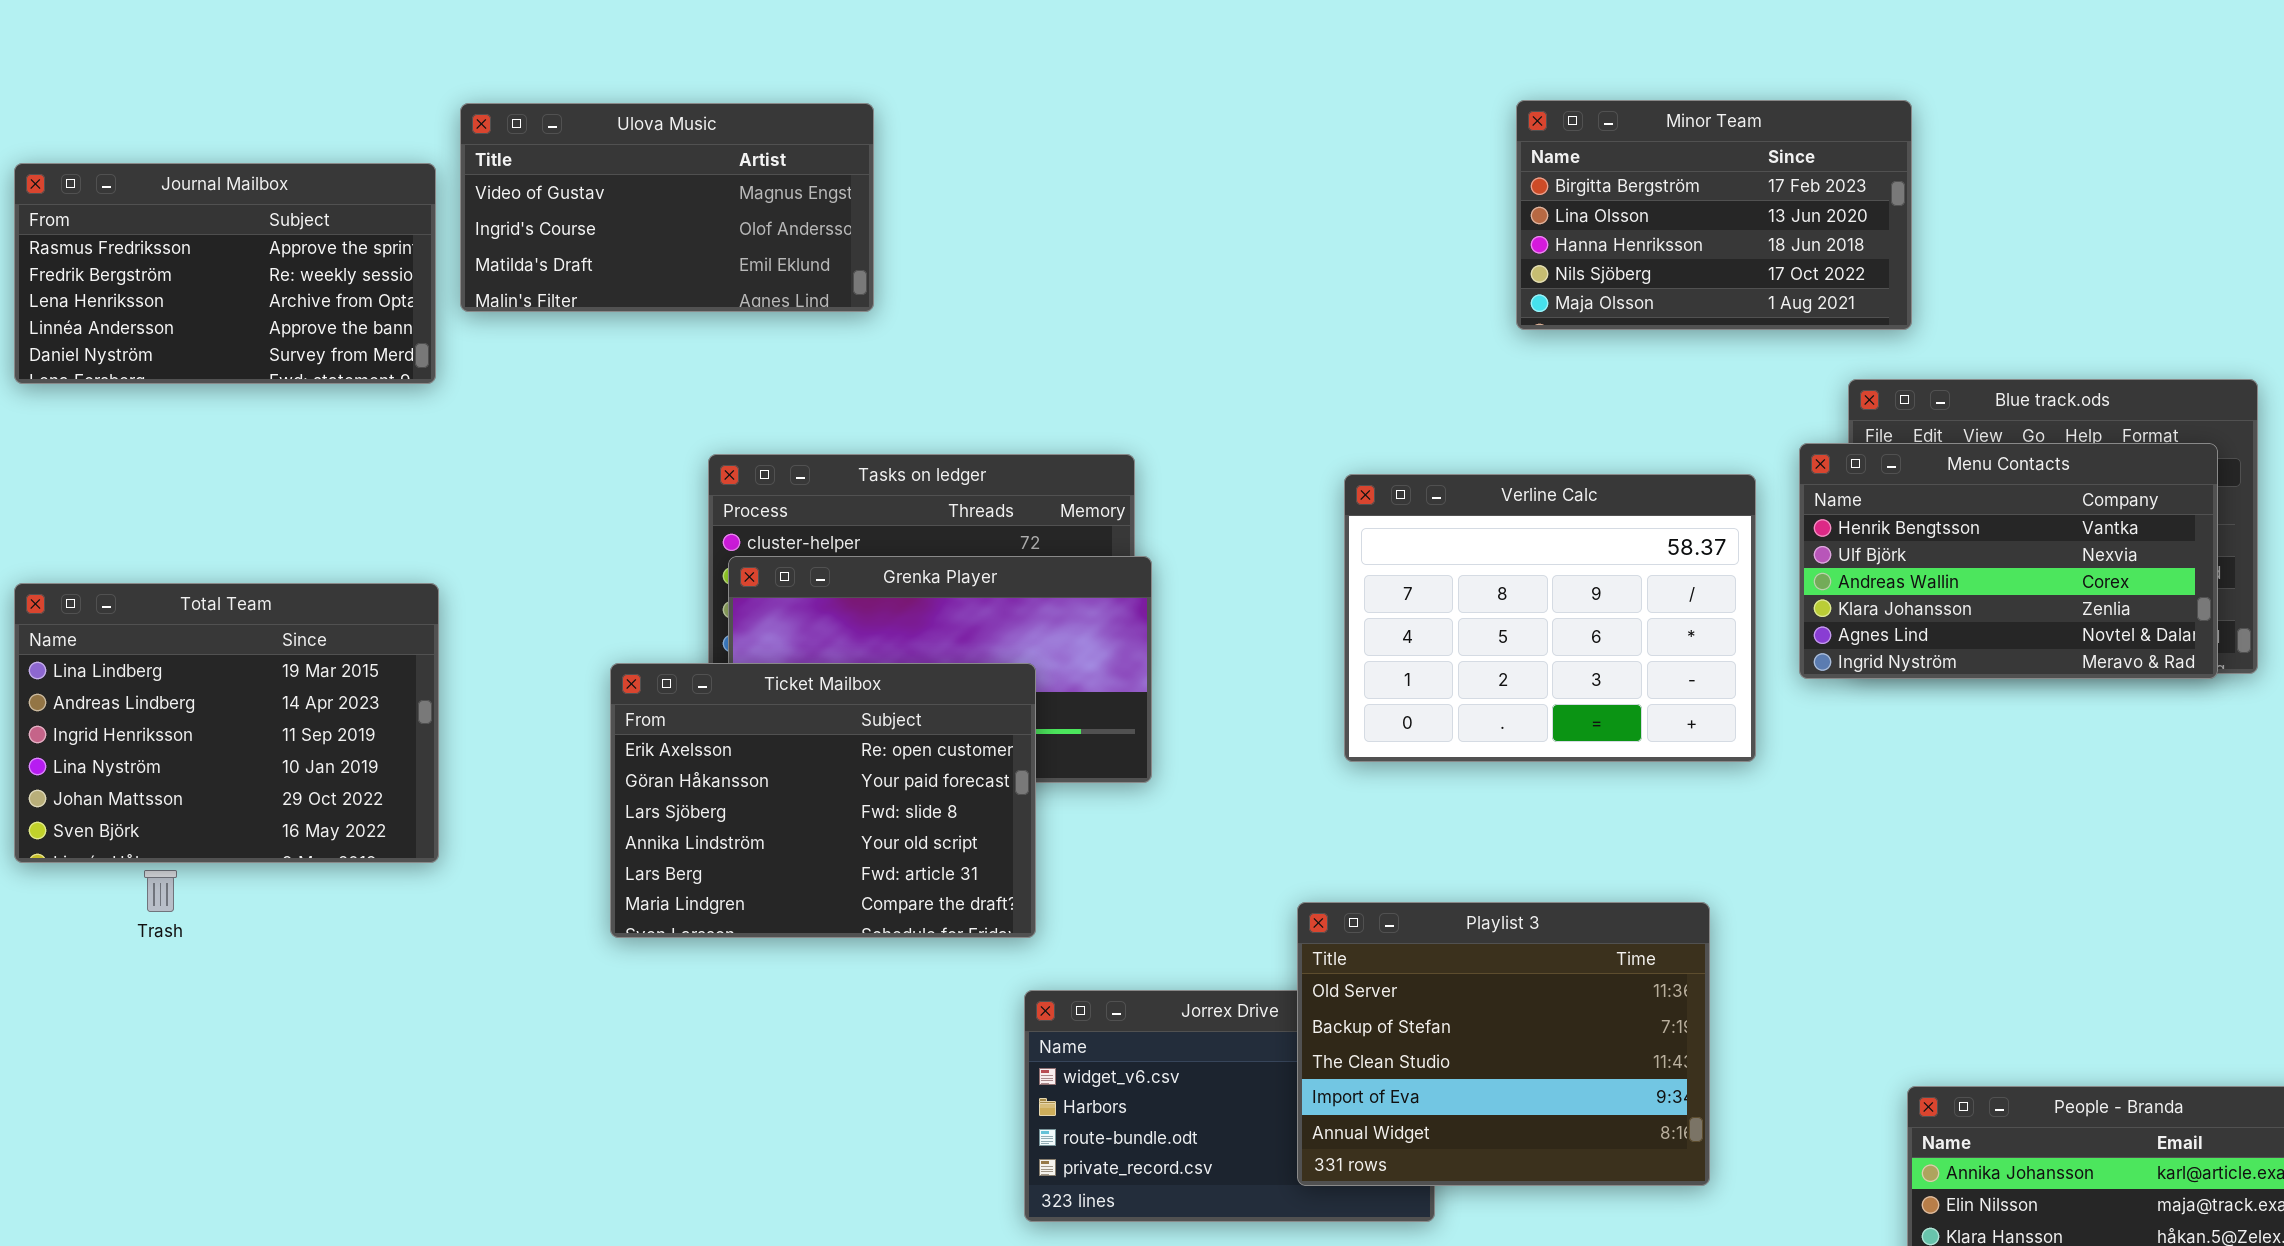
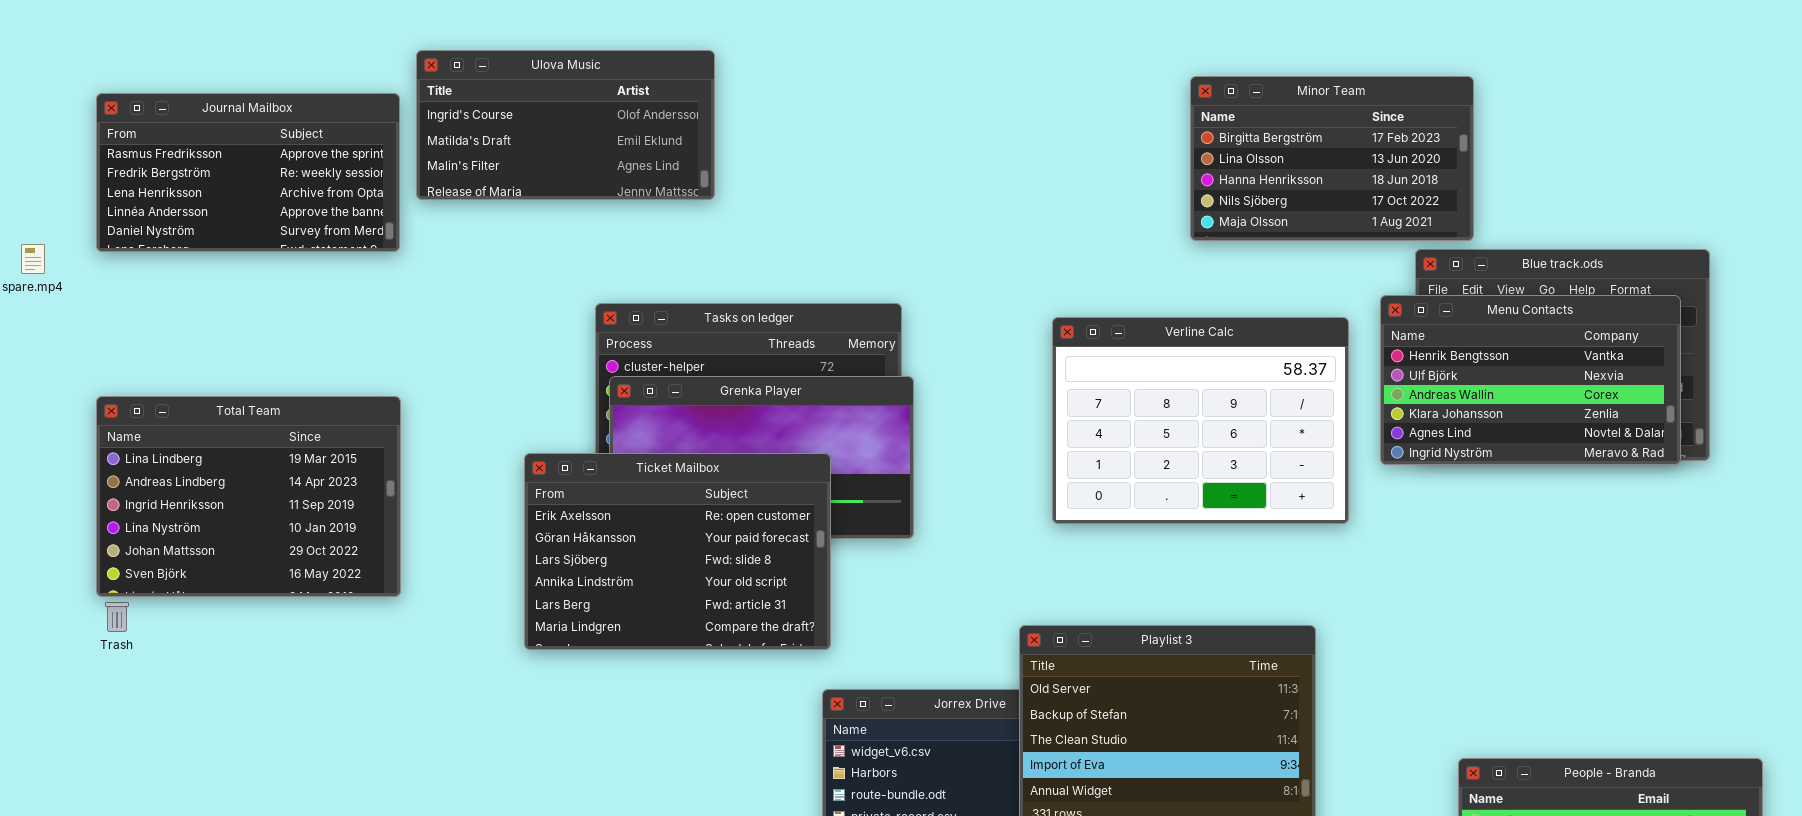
Minor Team: [1516,100,1912,330] -> [1190,76,1474,241], moved
Ulova Music: [460,103,874,312] -> [416,50,715,200], scrolled down 1 row
Trash: [144,870,177,912] -> [105,602,129,632], moved

